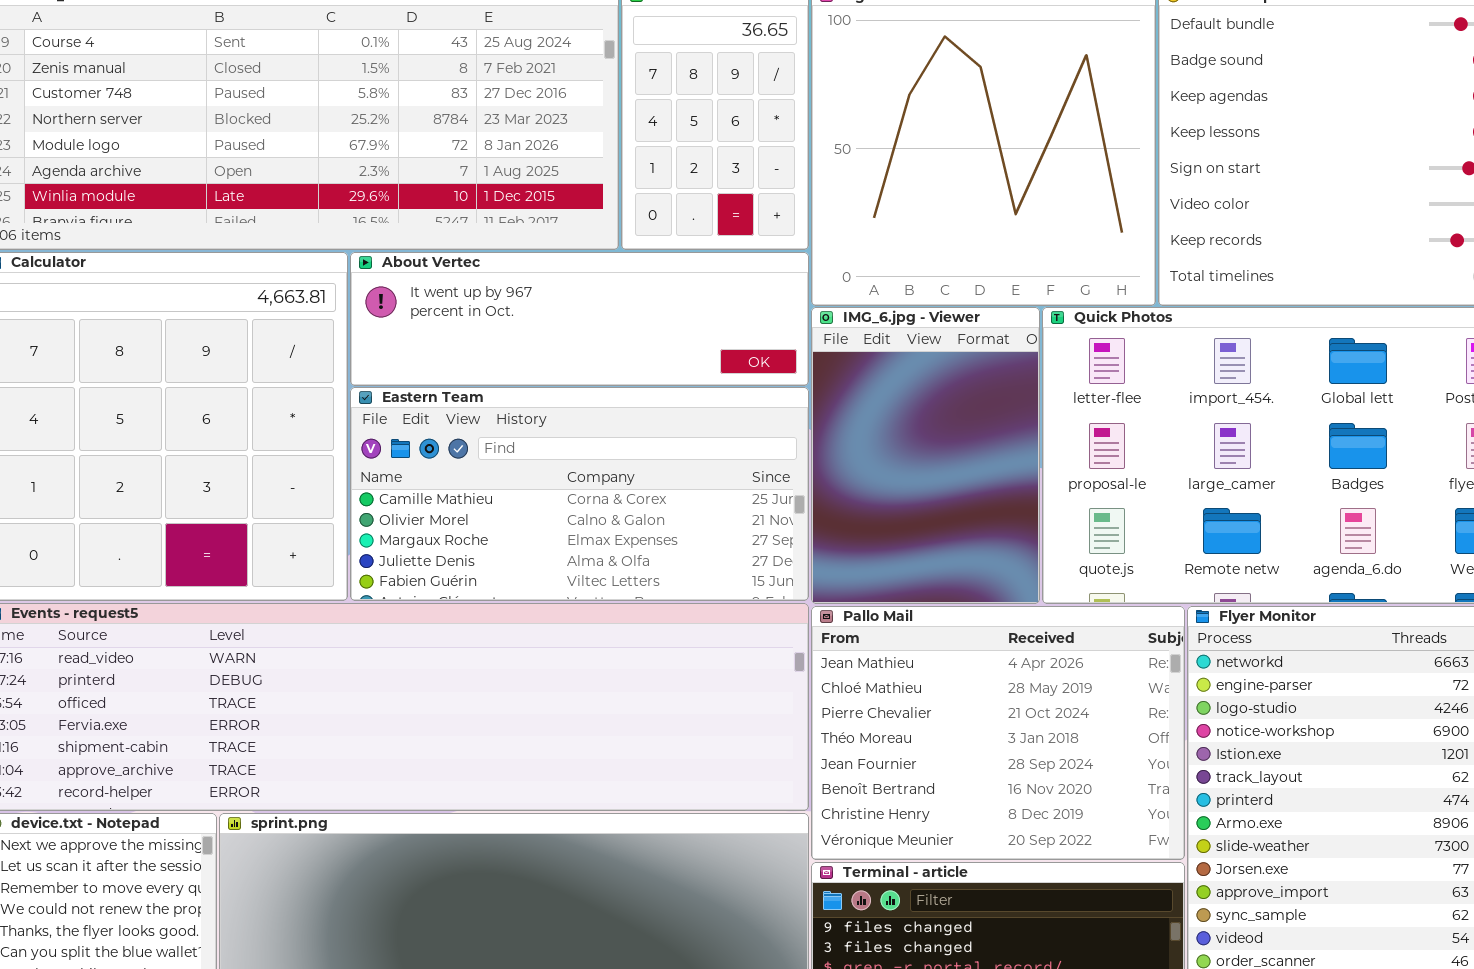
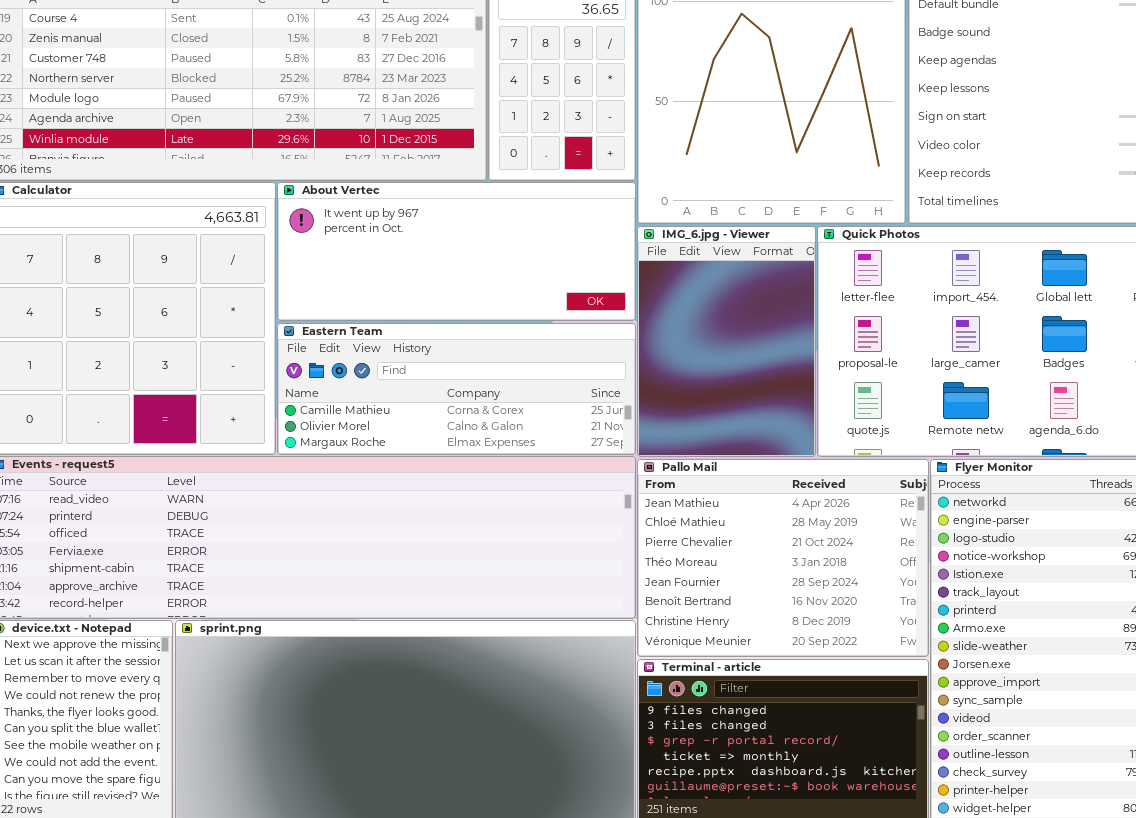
About Vertec: [350,252,809,386] -> [277,182,636,321], resized
Eastern Team: [350,387,809,601] -> [277,323,636,455], resized

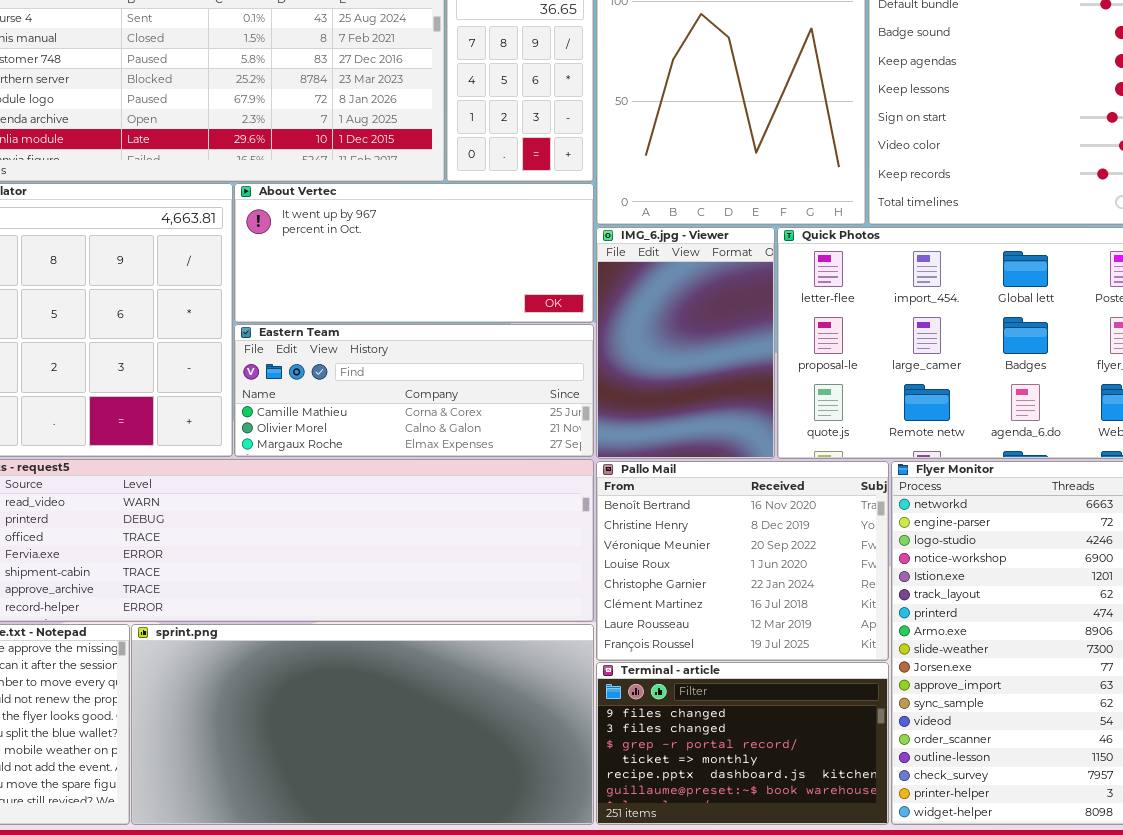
Pallo Mail: [637,459,929,657] -> [596,461,889,661], scrolled down 5 rows

